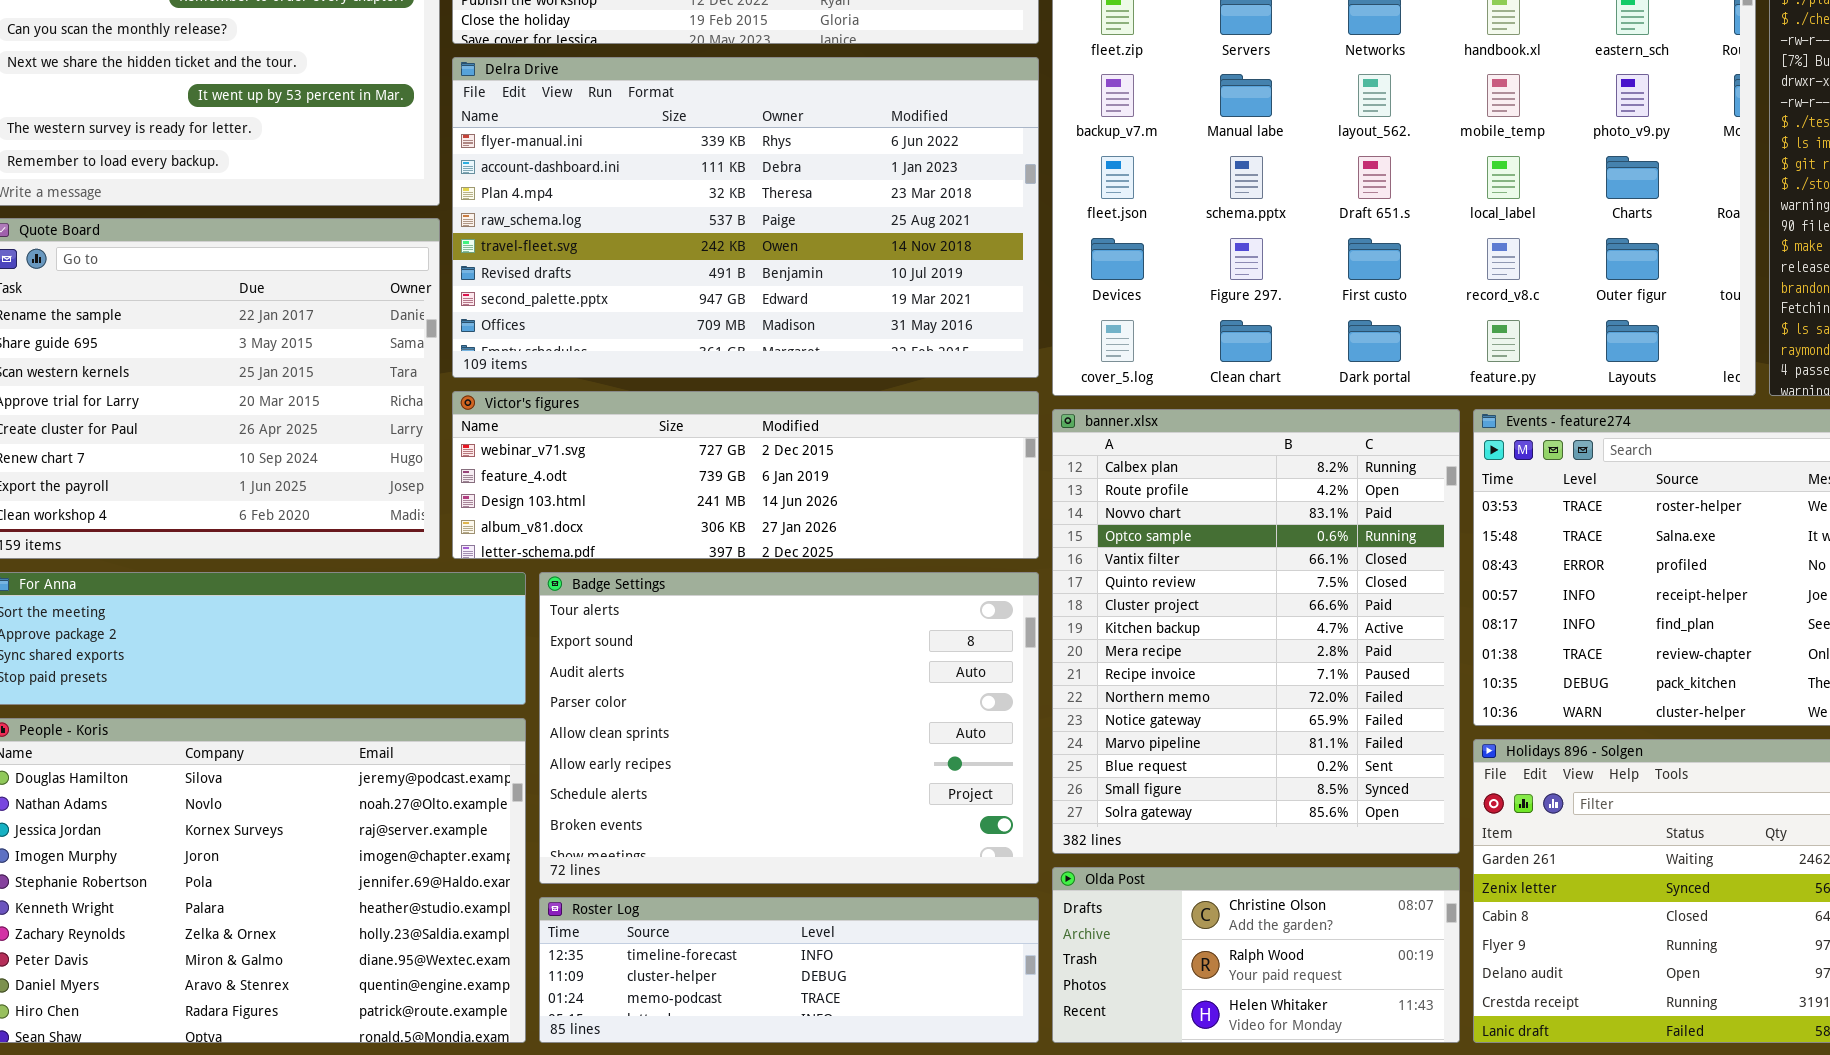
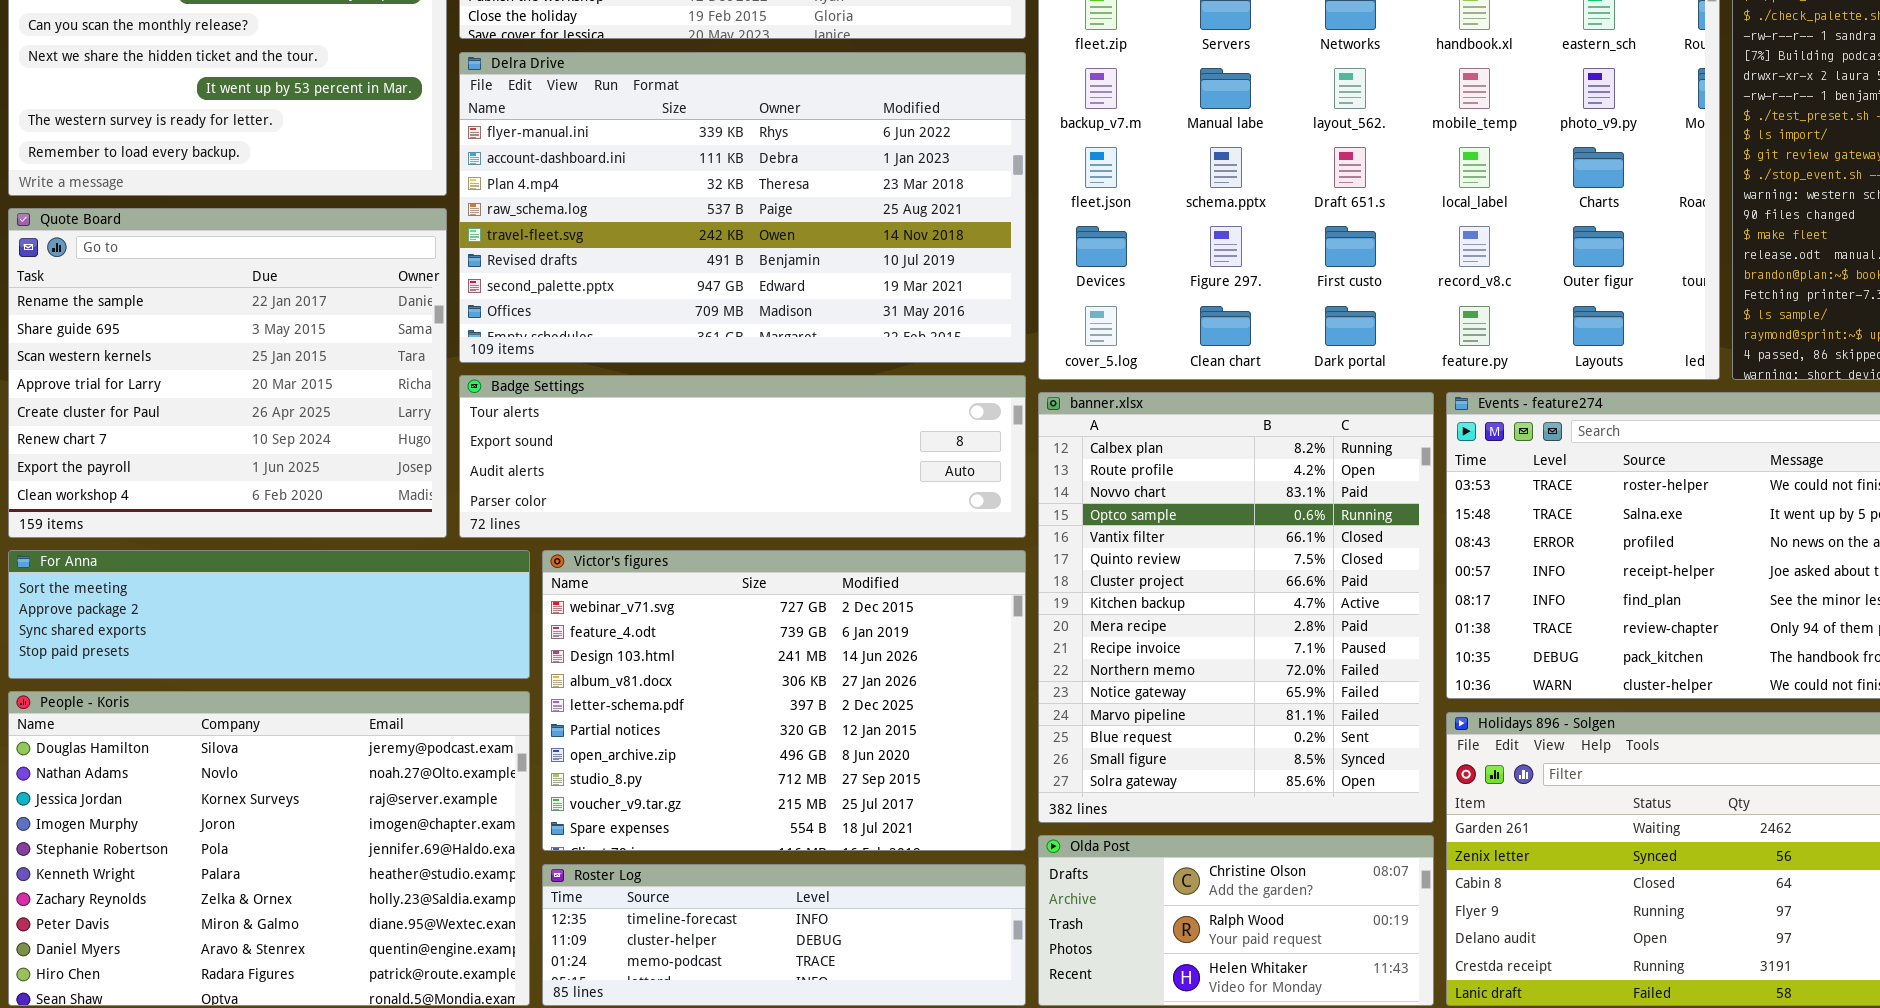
Victor's figures: [452,391,1039,559] -> [542,550,1026,851], moved, resized
Badge Settings: [539,572,1039,884] -> [459,375,1026,538], moved, resized

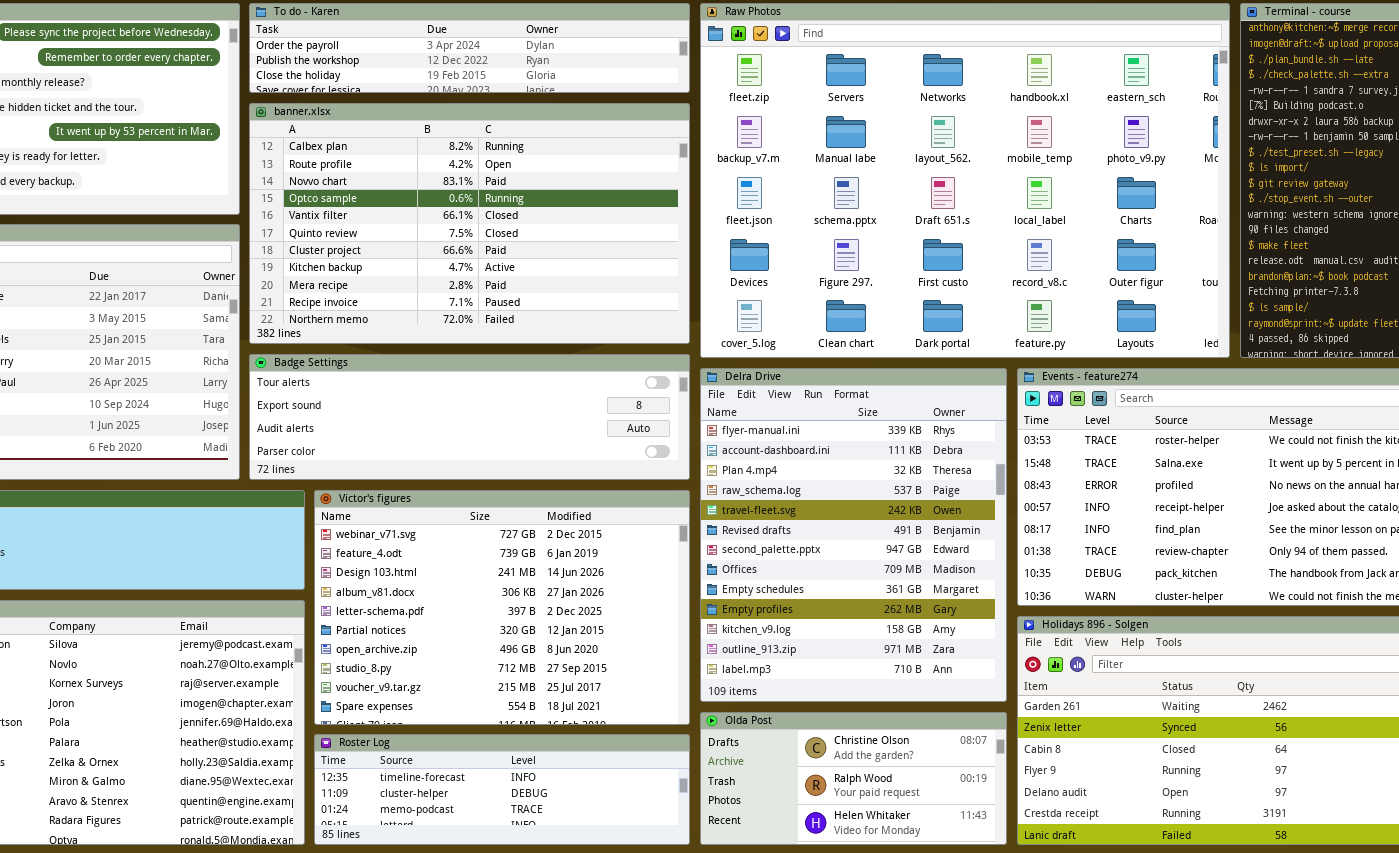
Delra Drive: [459,52,1026,363] -> [700,368,1007,702], moved, resized
banner.xlsx: [1038,392,1434,823] -> [249,103,690,344], moved, resized

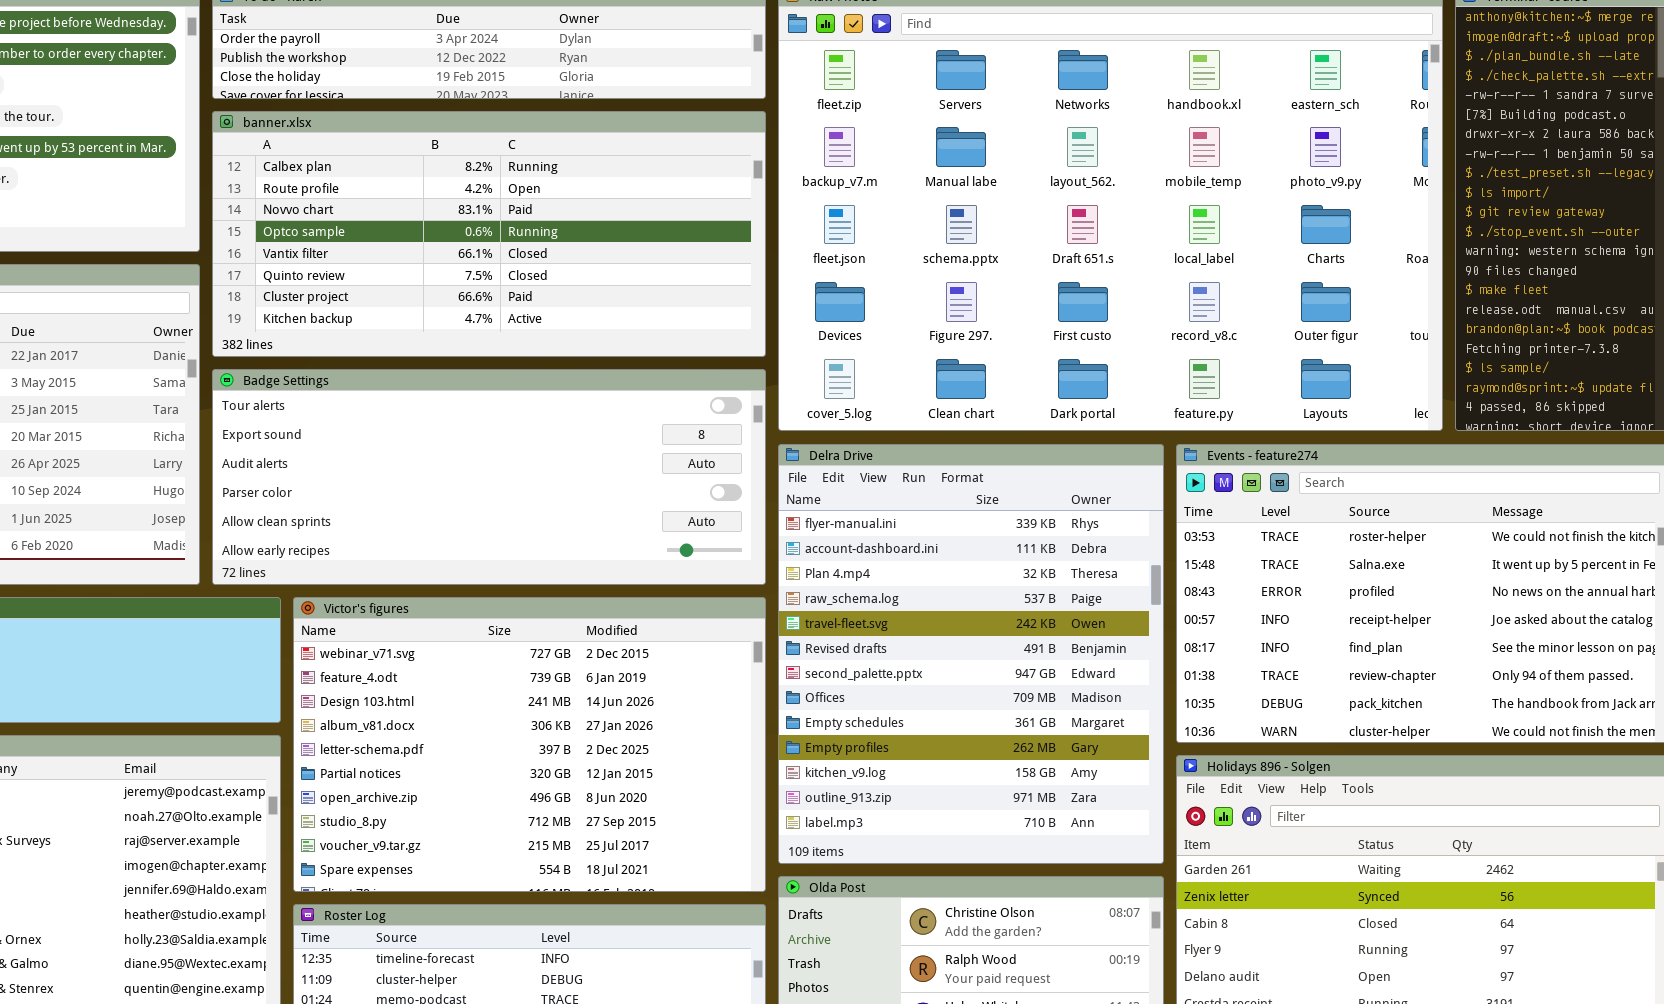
banner.xlsx: [249,103,690,344] -> [212,111,766,357], resized
Badge Settings: [249,354,690,480] -> [212,369,766,585], resized

